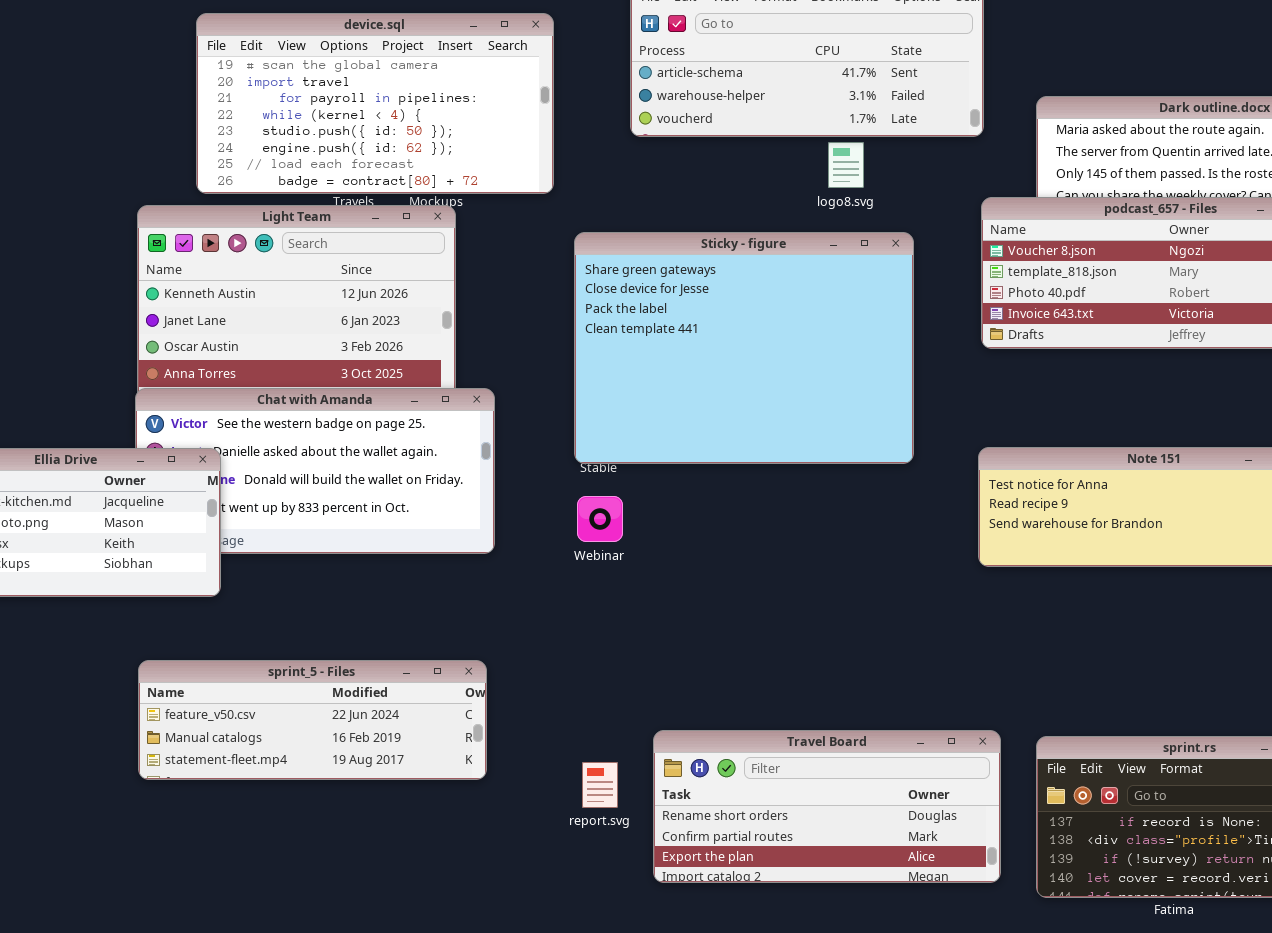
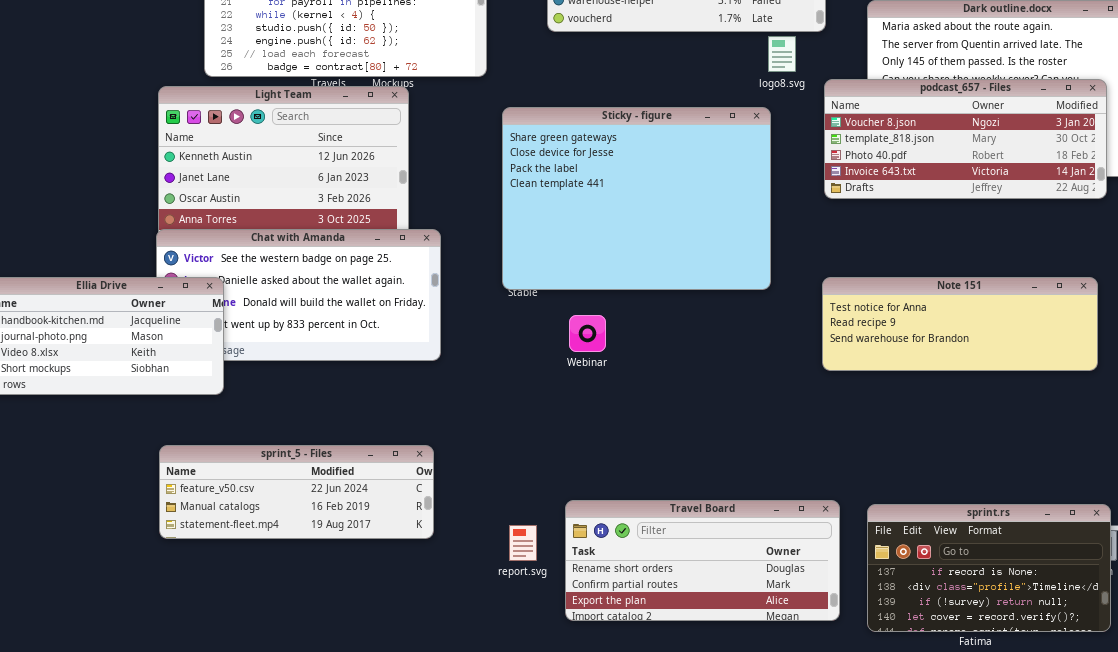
logo8.svg: [828,142,864,188] -> [768,36,796,72], moved
Webinar: [577,496,623,542] -> [569,315,606,352], moved

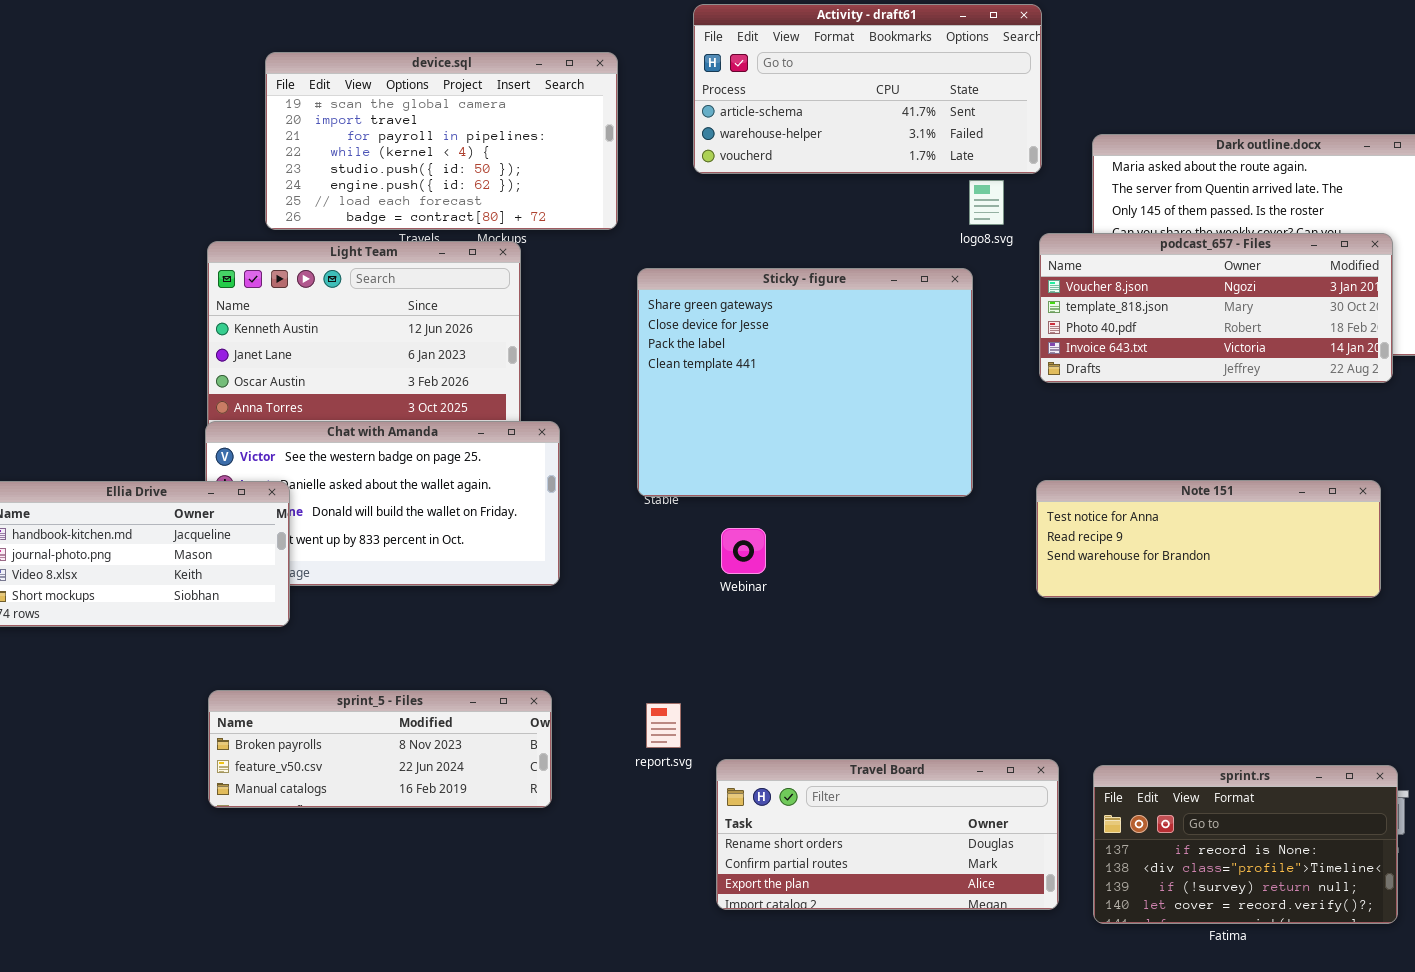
sprint_5 - Files: [159,445,434,539] -> [208,690,552,808], scrolled up 1 row
report.svg: [509,525,537,561] -> [646,703,681,748], moved

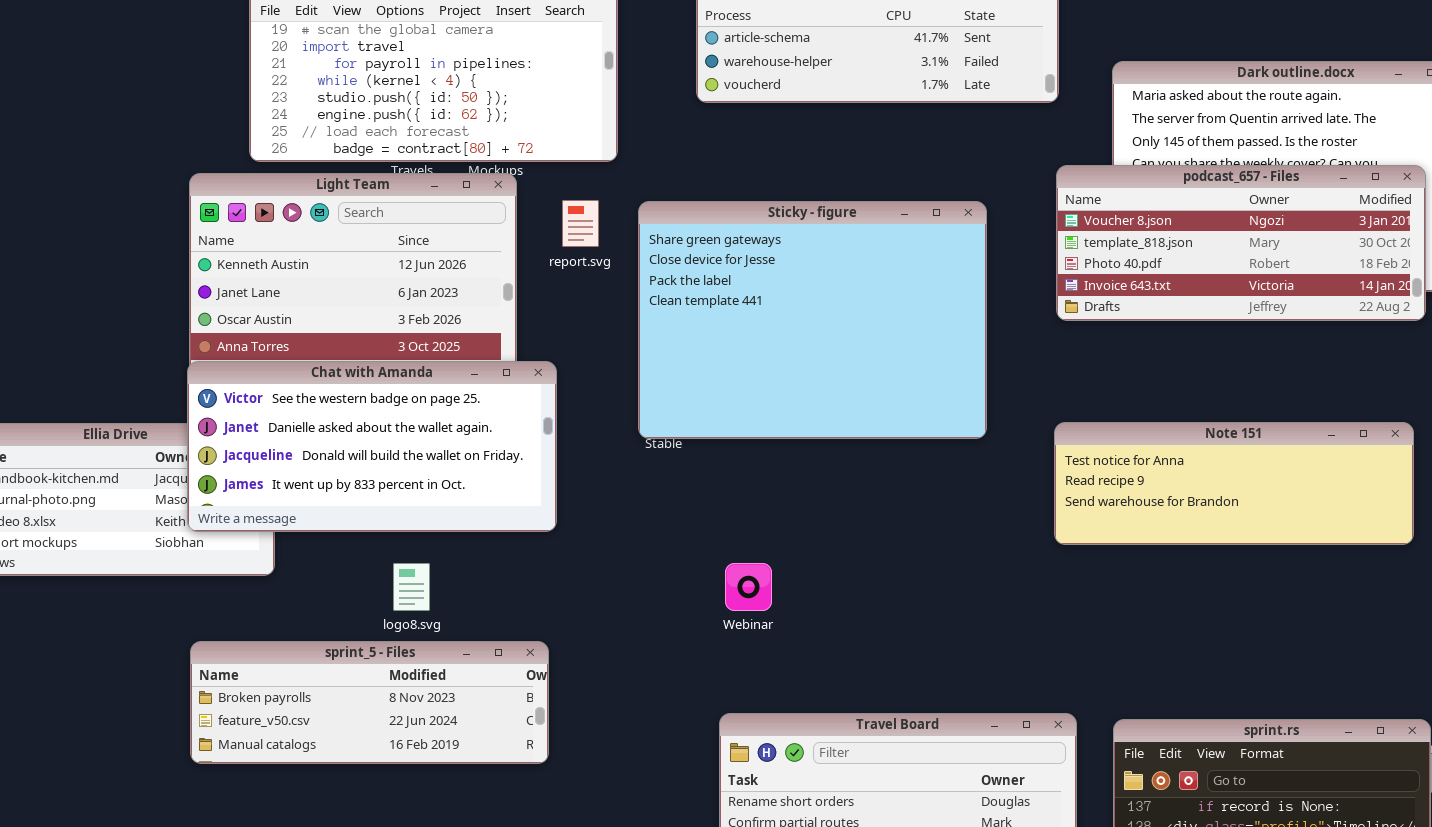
logo8.svg: [969,180,1004,225] -> [393,563,430,611], moved
Chat with Amanda: [205,421,560,586] -> [187,361,557,532], raised
Webinar: [721,528,766,574] -> [725,563,772,611], moved
report.svg: [646,703,681,748] -> [562,200,599,247], moved

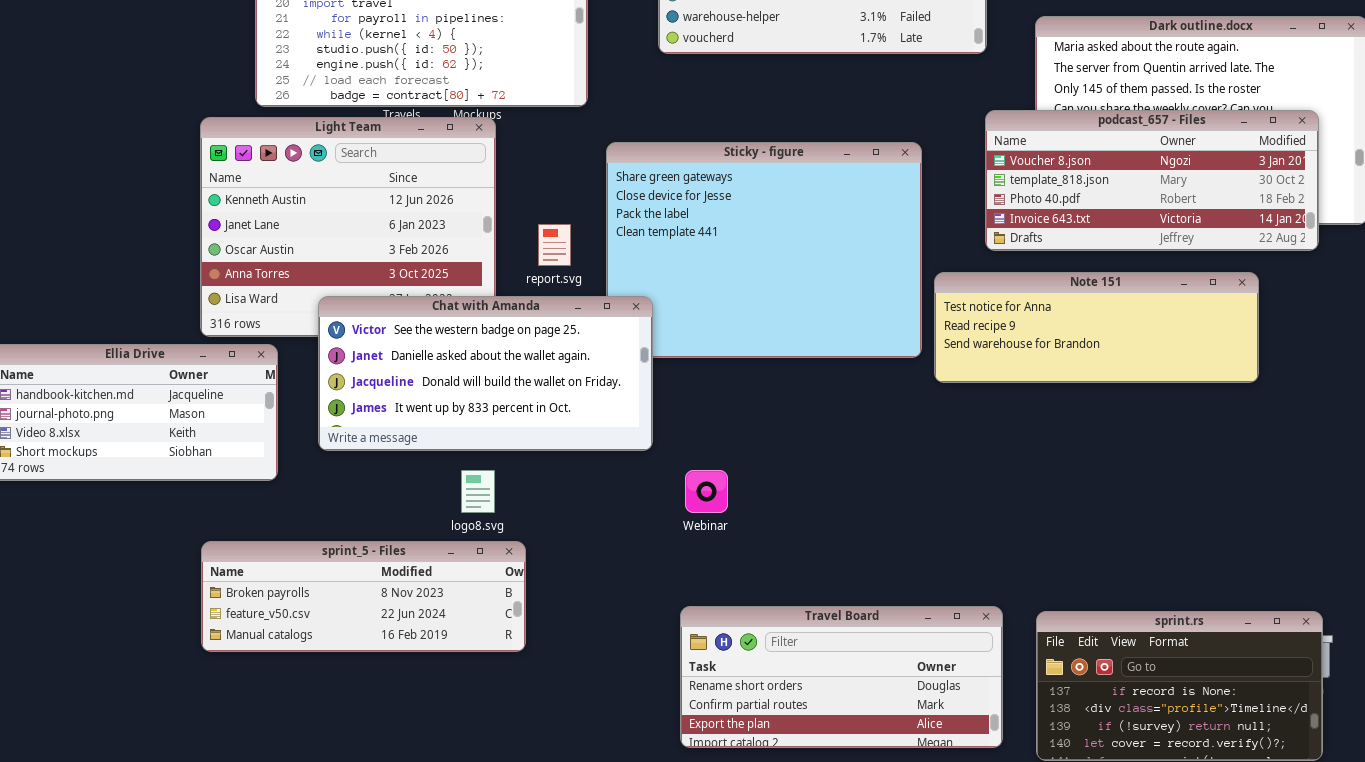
report.svg: [562,200,599,247] -> [538,224,571,266], moved
Chat with Amanda: [187,361,557,532] -> [318,296,653,451], moved
Note 151: [1054,422,1414,545] -> [934,272,1259,383], moved
logo8.svg: [393,563,430,611] -> [461,470,495,513], moved

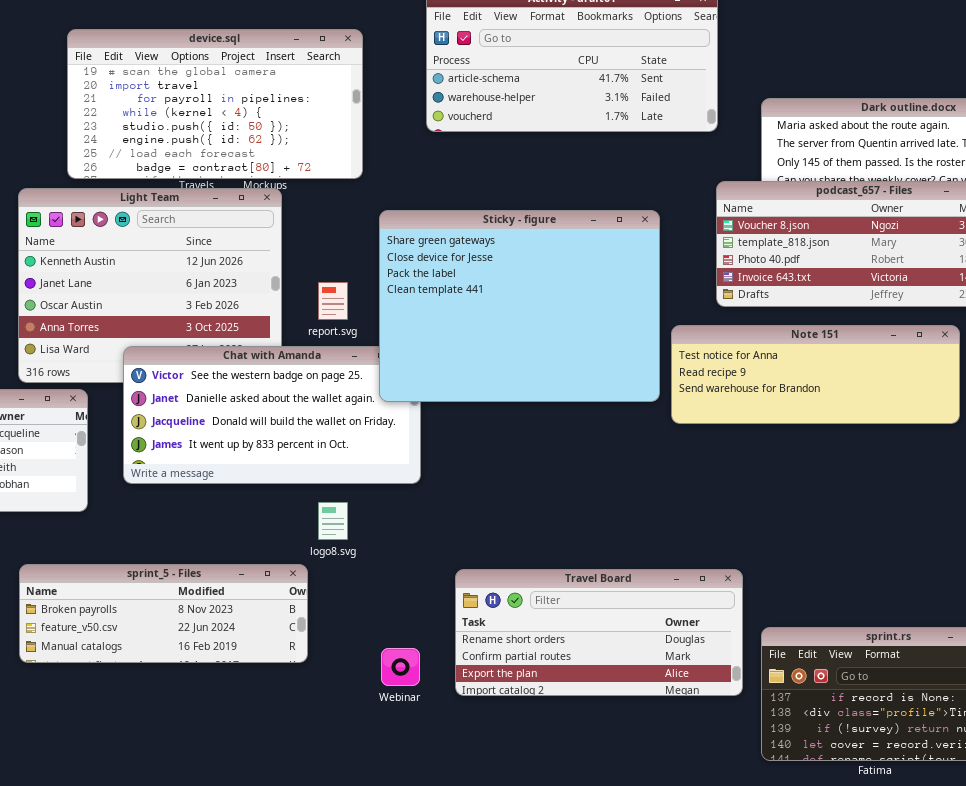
Sticky - figure: [606,142,922,358] -> [379,210,660,402], raised
logo8.svg: [461,470,495,513] -> [318,502,348,540], moved
Webinar: [685,470,728,513] -> [381,648,420,686], moved
Travel Board: [680,606,1003,748] -> [455,569,743,696], moved

